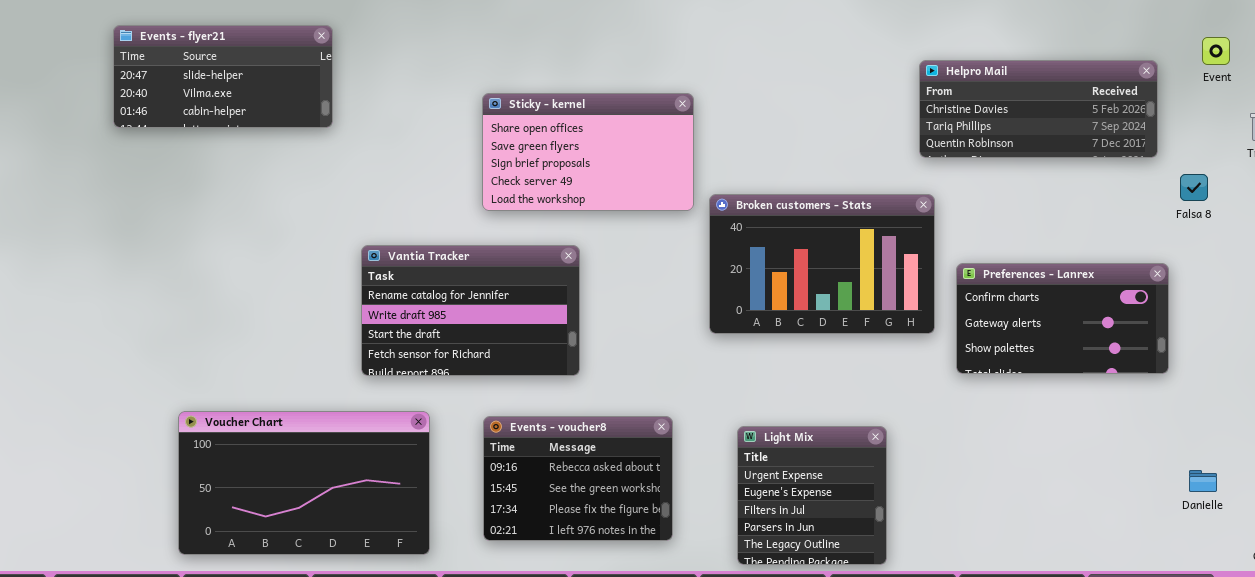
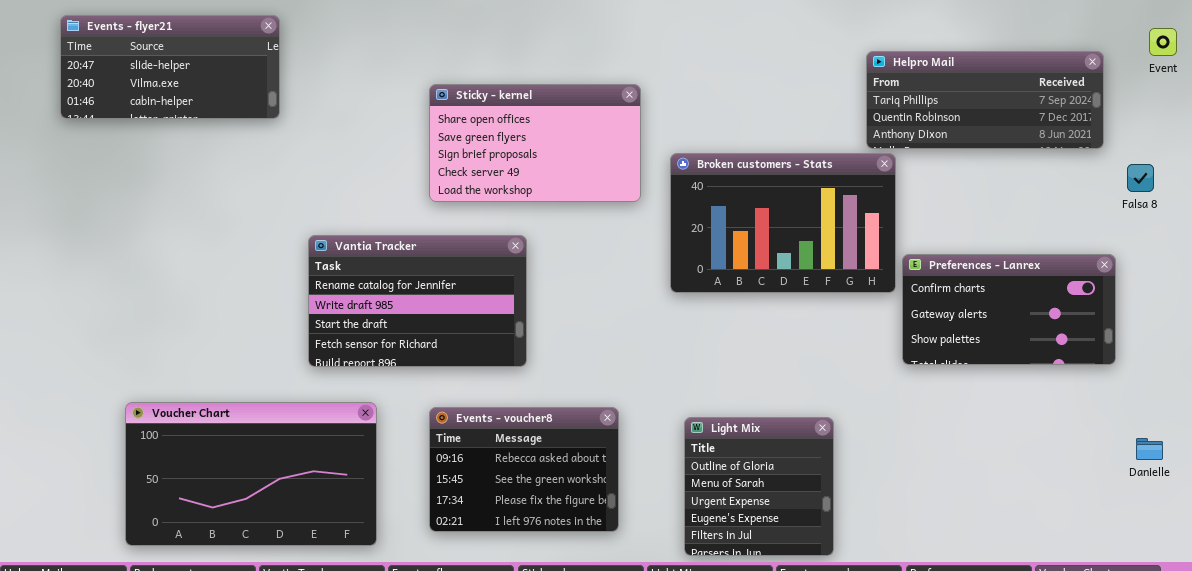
Helpro Mail: [919,60,1158,158] -> [866,51,1104,149], scrolled down 1 row
Broken customers - Stats: [709,194,935,334] -> [670,153,896,293], moved
Light Mix: [737,426,887,565] -> [684,417,834,556], scrolled up 2 rows
Danielle: [1189,470,1217,492] -> [1136,438,1163,460], moved

